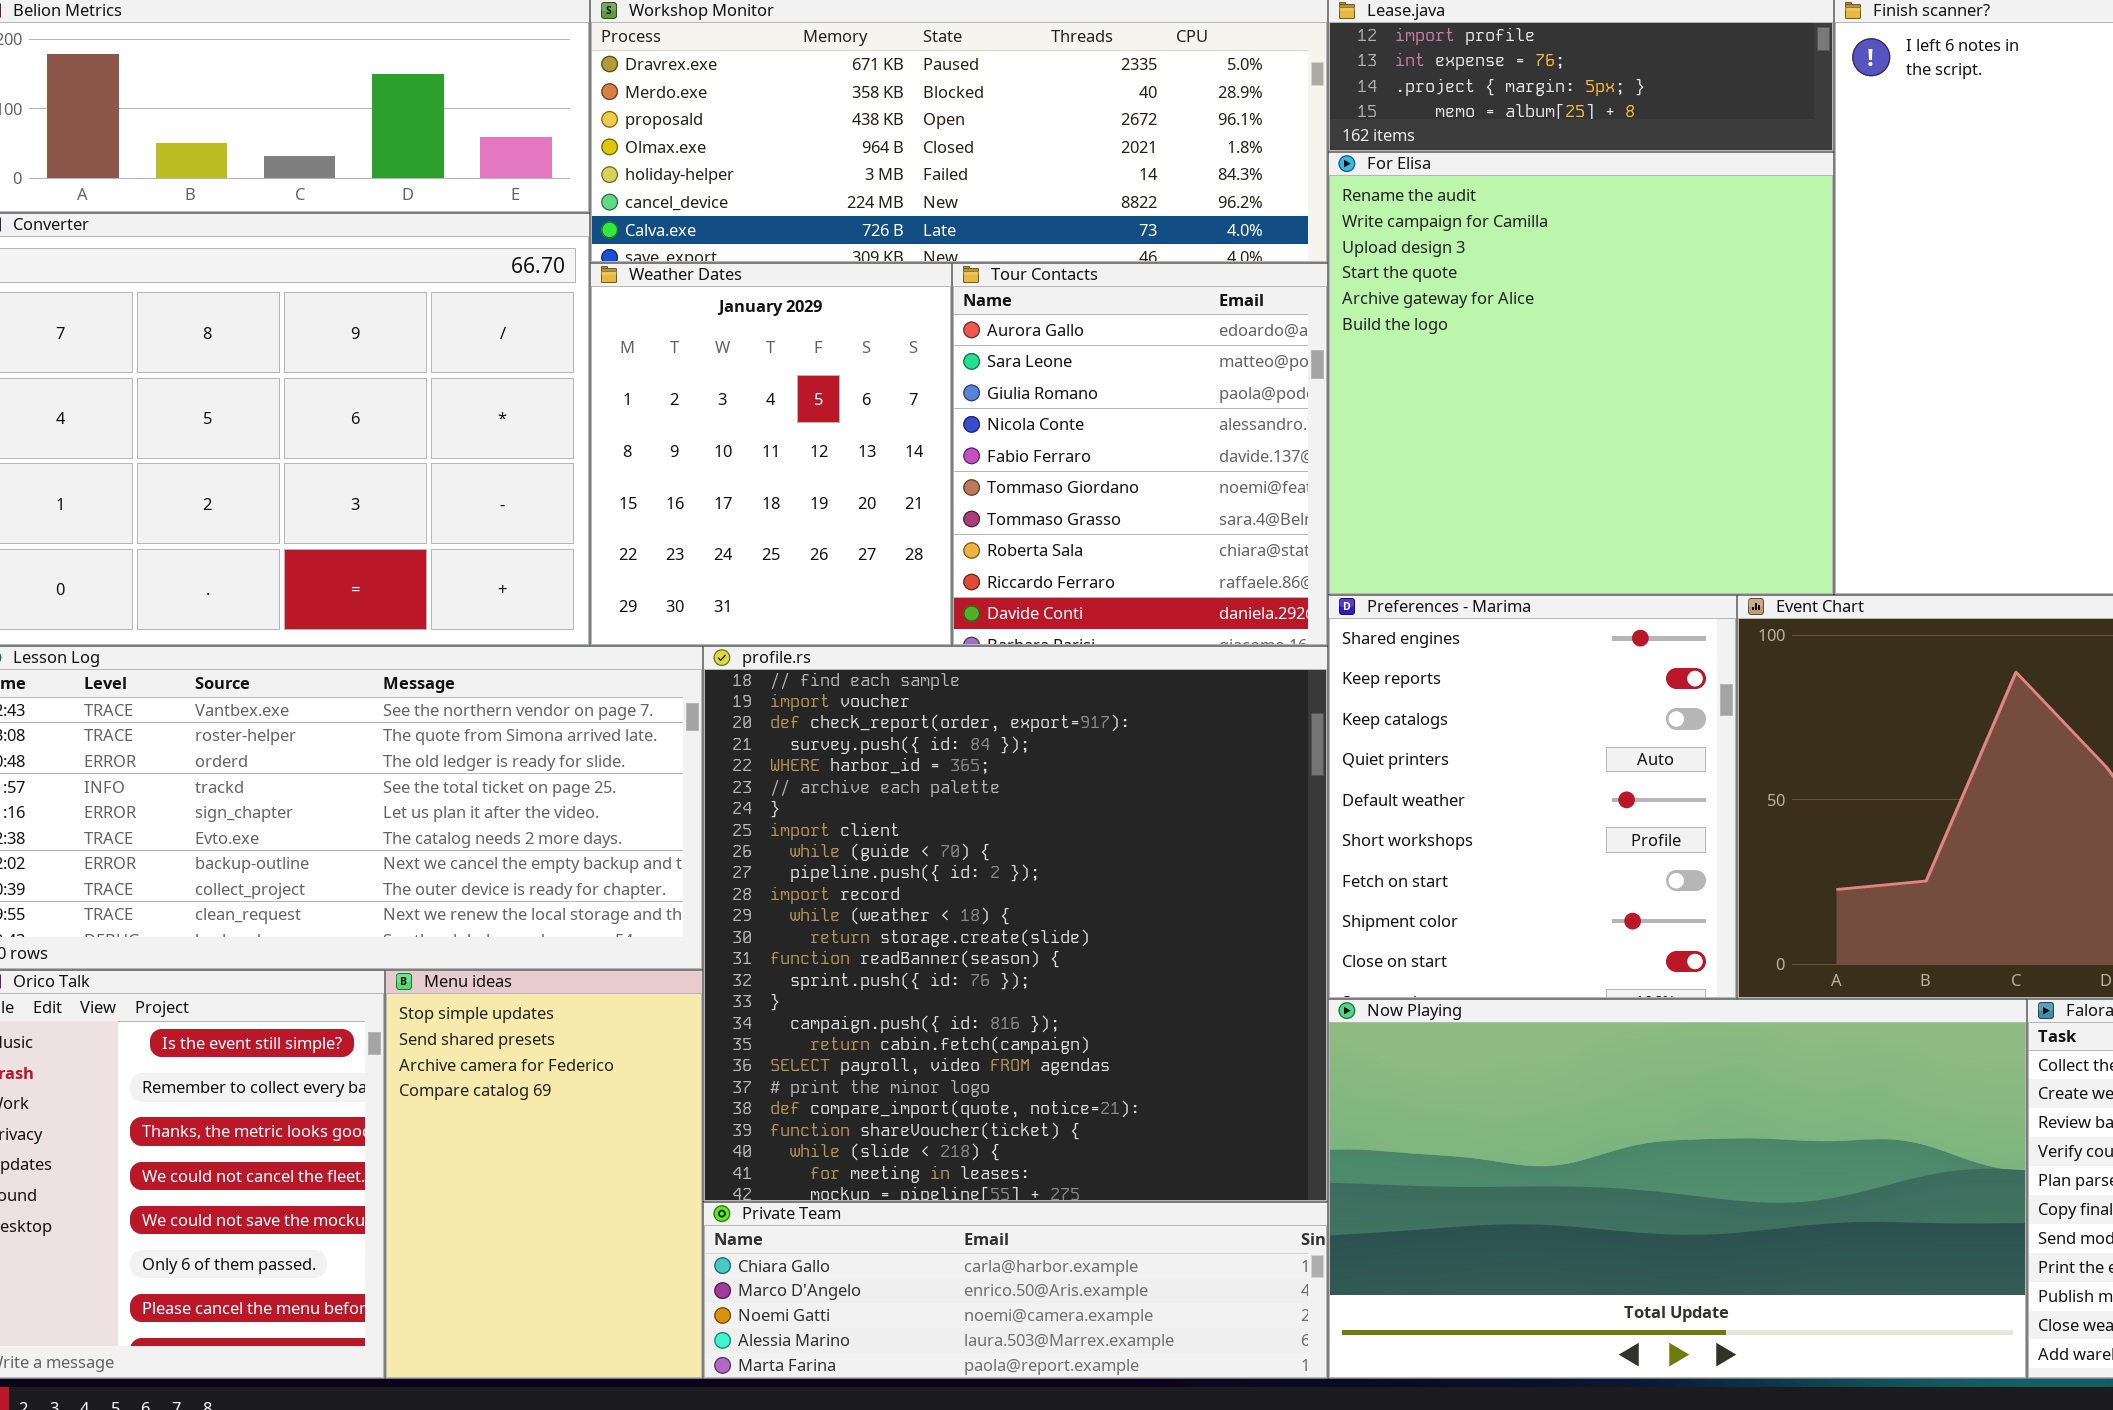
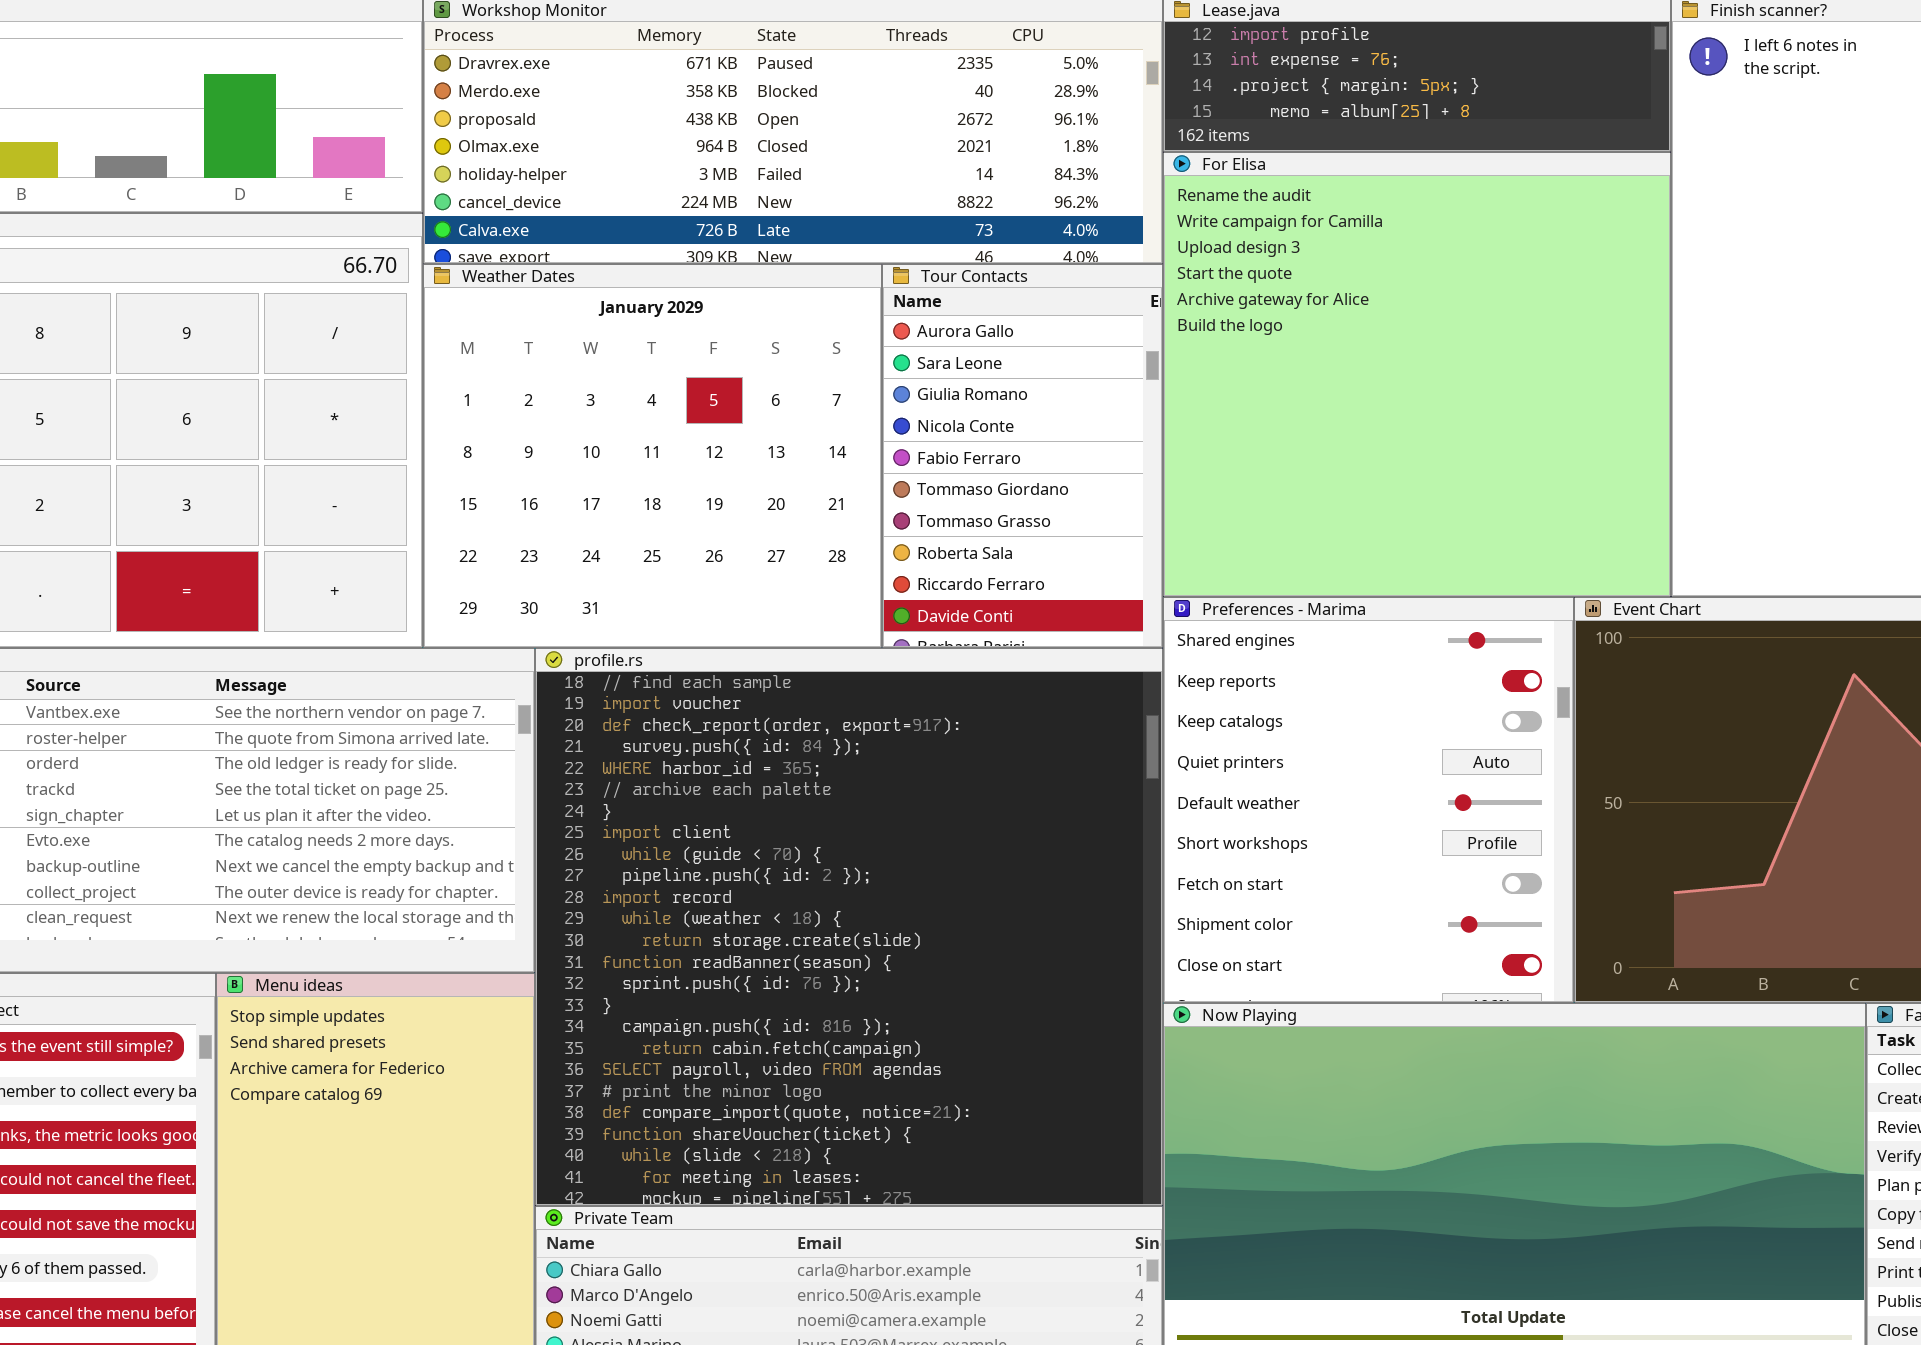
Weather Dates: [590,263,952,646] -> [423,264,882,648], resized
Tour Contacts: [952,263,1328,646] -> [882,264,1163,648], resized

